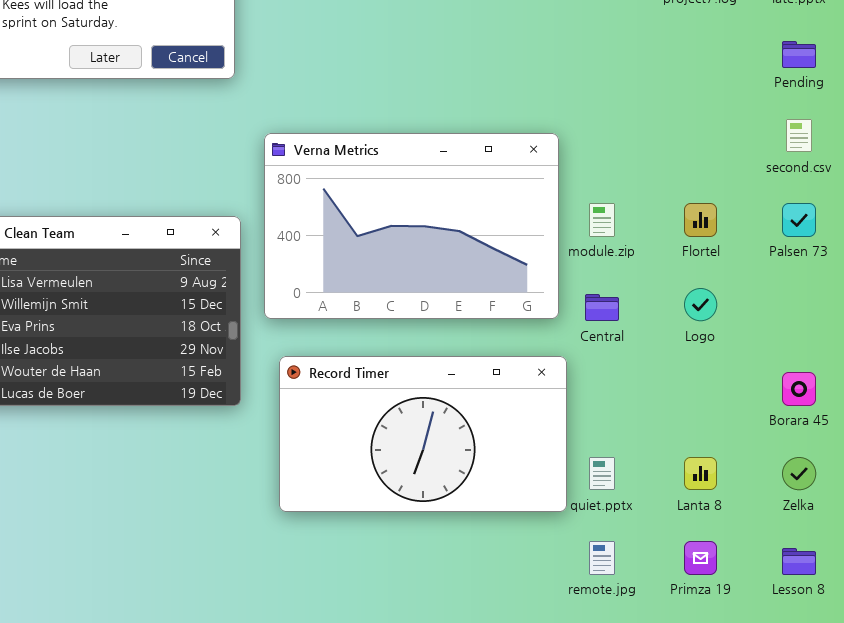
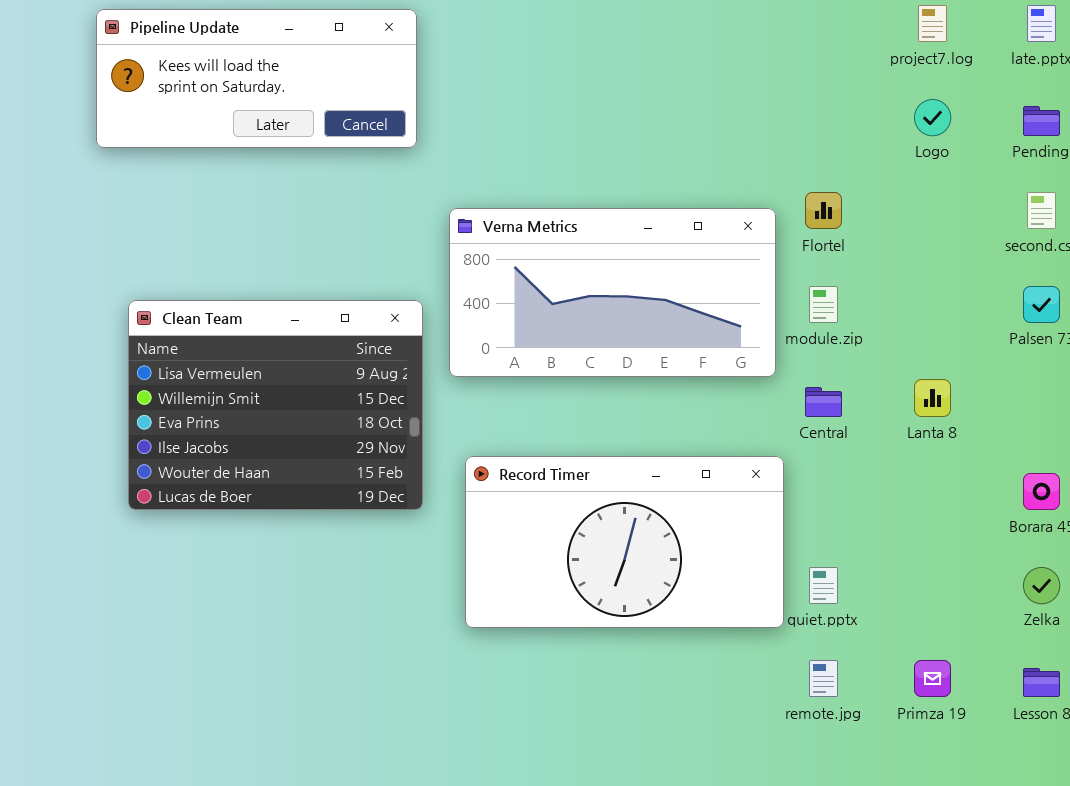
Verna Metrics: [264,133,559,319] -> [449,208,776,377], resized
Flortel: [684,203,717,237] -> [805,192,842,229], moved
Logo: [684,288,717,321] -> [914,99,951,136], moved
Lanta 8: [684,457,717,490] -> [914,379,951,417], moved

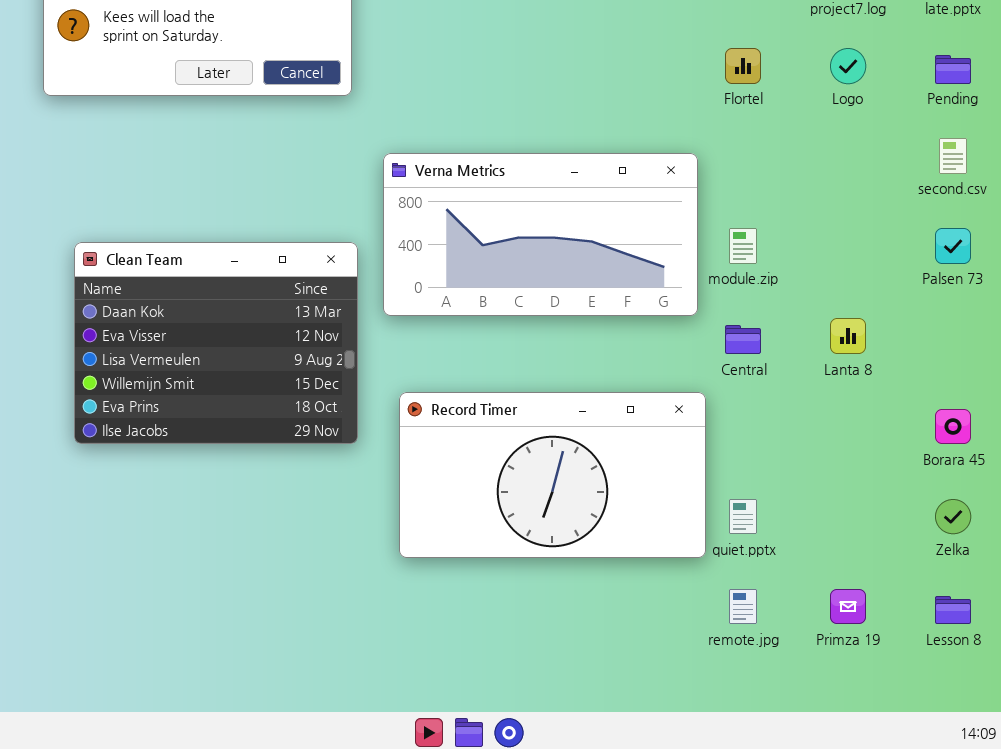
Flortel: [805,192,842,229] -> [725,48,761,84], moved
Clean Team: [128,300,423,510] -> [74,242,358,444], scrolled up 2 rows

